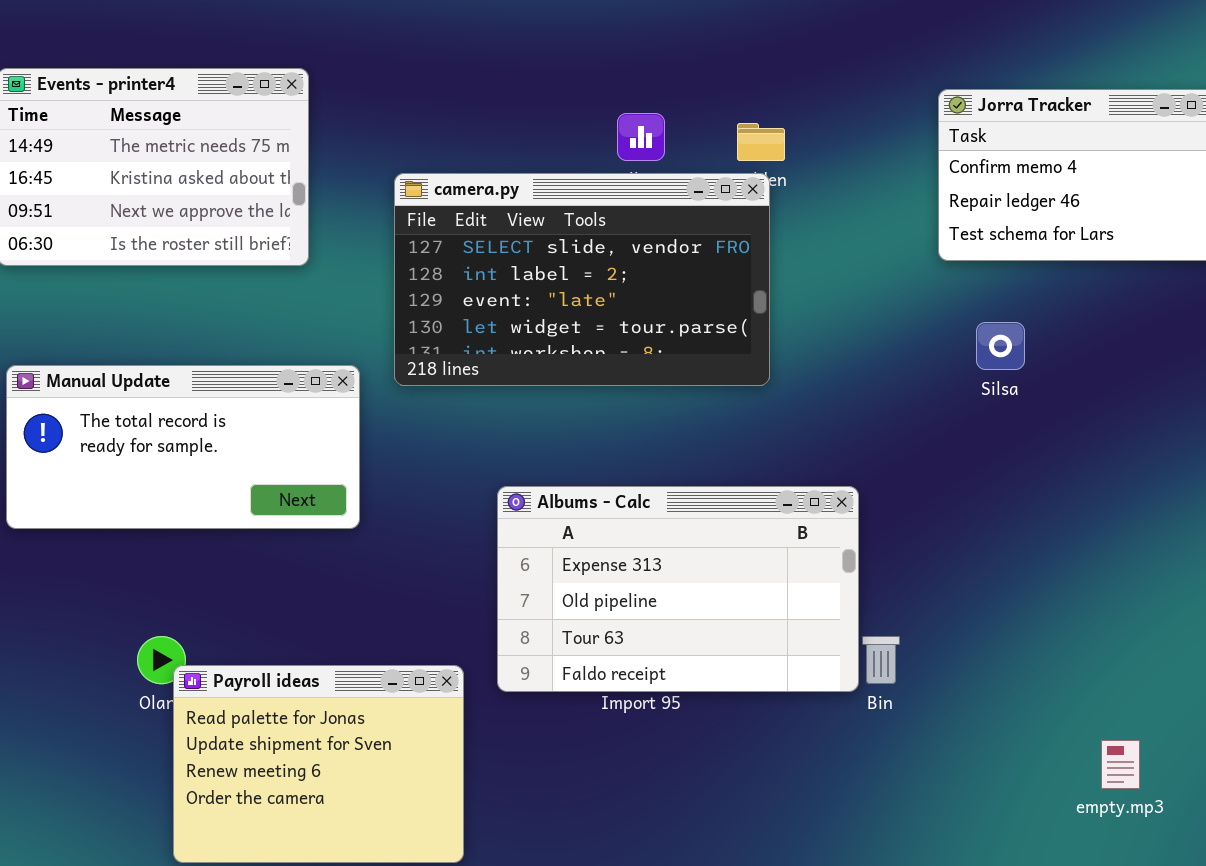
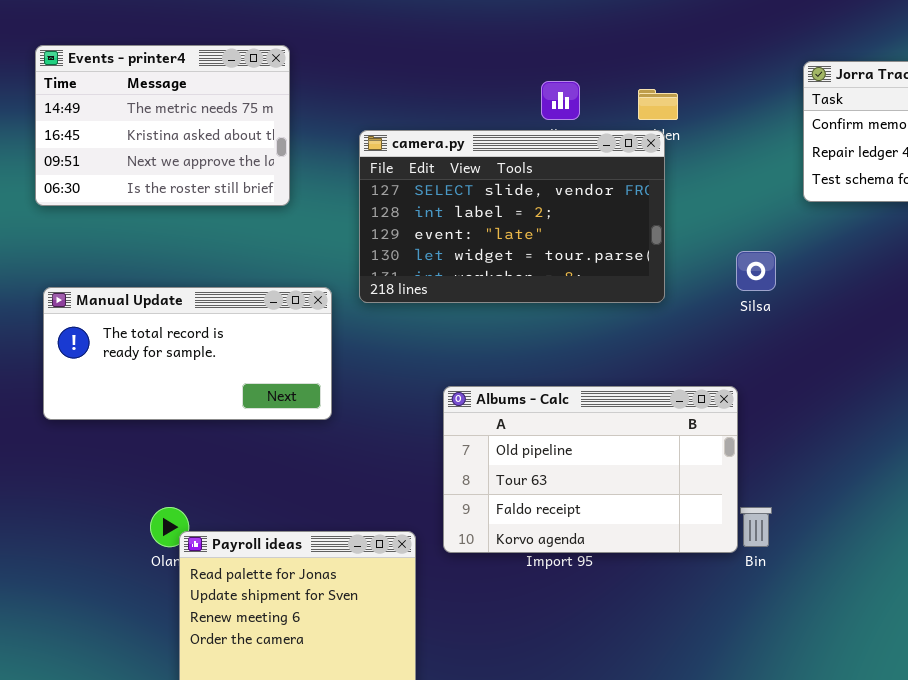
Silsa: [976,322,1025,370] -> [736,251,776,291], moved
Albums - Calc: [497,486,859,692] -> [443,386,738,553], scrolled down 1 row

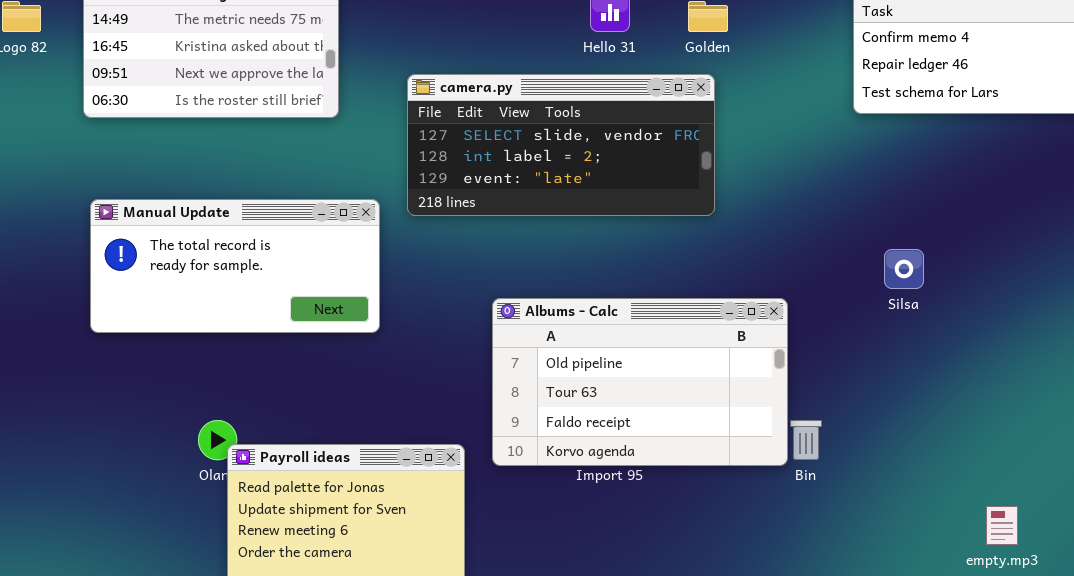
camera.py: [359,130,665,303] -> [407,74,715,216], resized
Silsa: [736,251,776,291] -> [884,249,924,289], moved

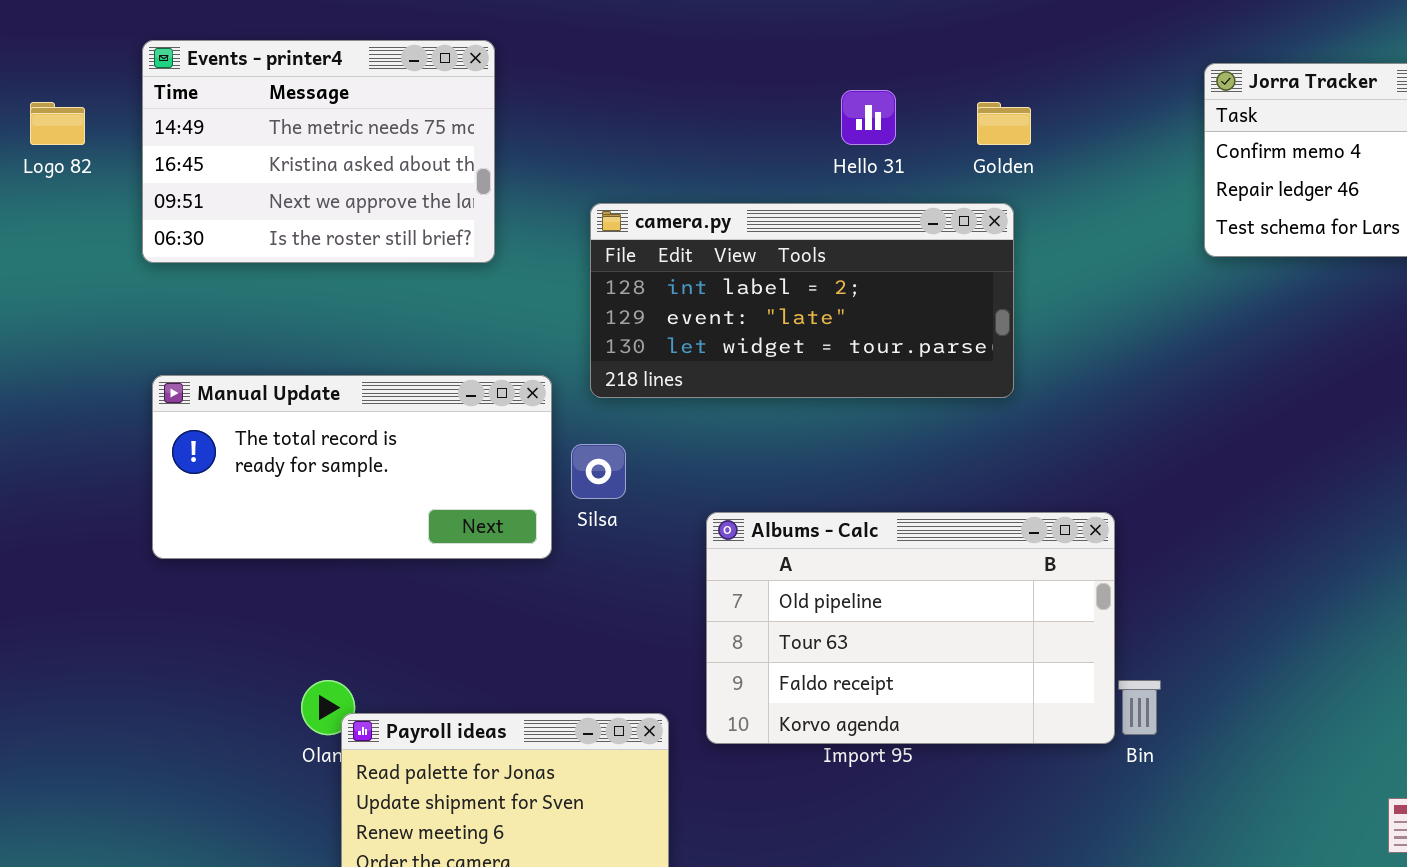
camera.py: [407,74,715,216] -> [590,203,1014,398], scrolled down 1 row
Silsa: [884,249,924,289] -> [571,444,626,499], moved

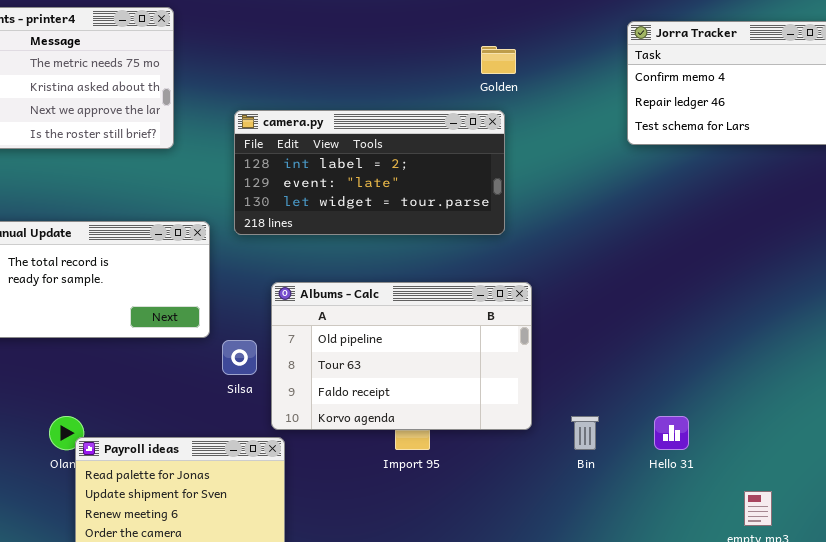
Hello 31: [841,90,896,145] -> [654,416,689,450], moved
Silsa: [571,444,626,499] -> [222,340,257,375], moved
Albums - Calc: [706,512,1115,744] -> [271,282,532,430], moved

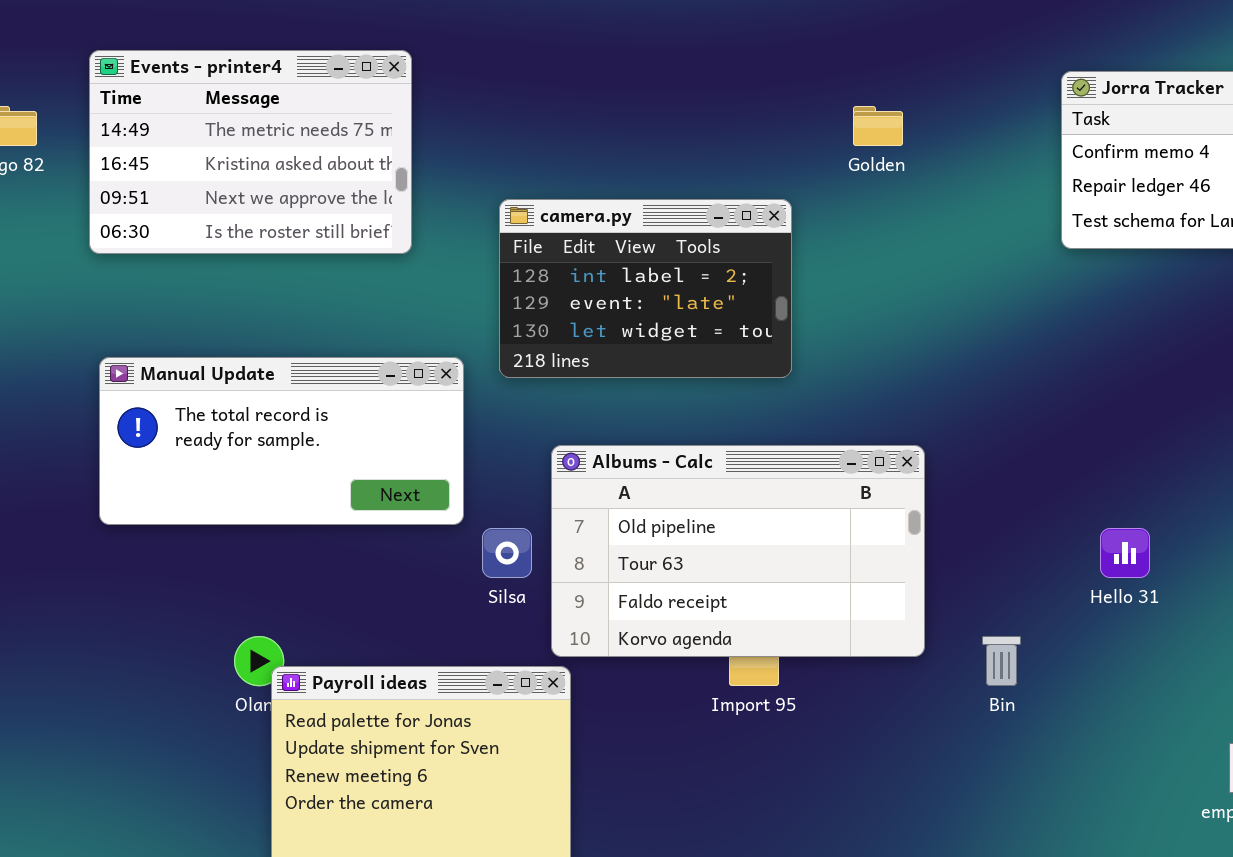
camera.py: [234,110,505,235] -> [499,199,792,378], resized
Hello 31: [654,416,689,450] -> [1100,528,1150,578], moved

